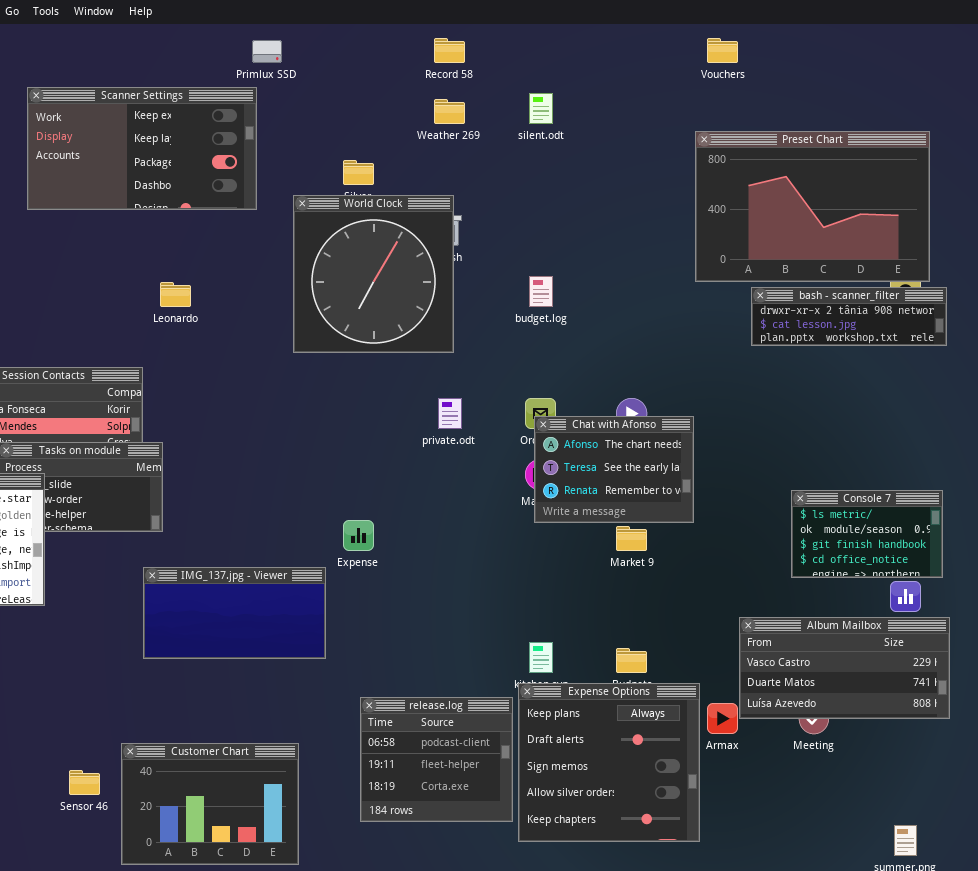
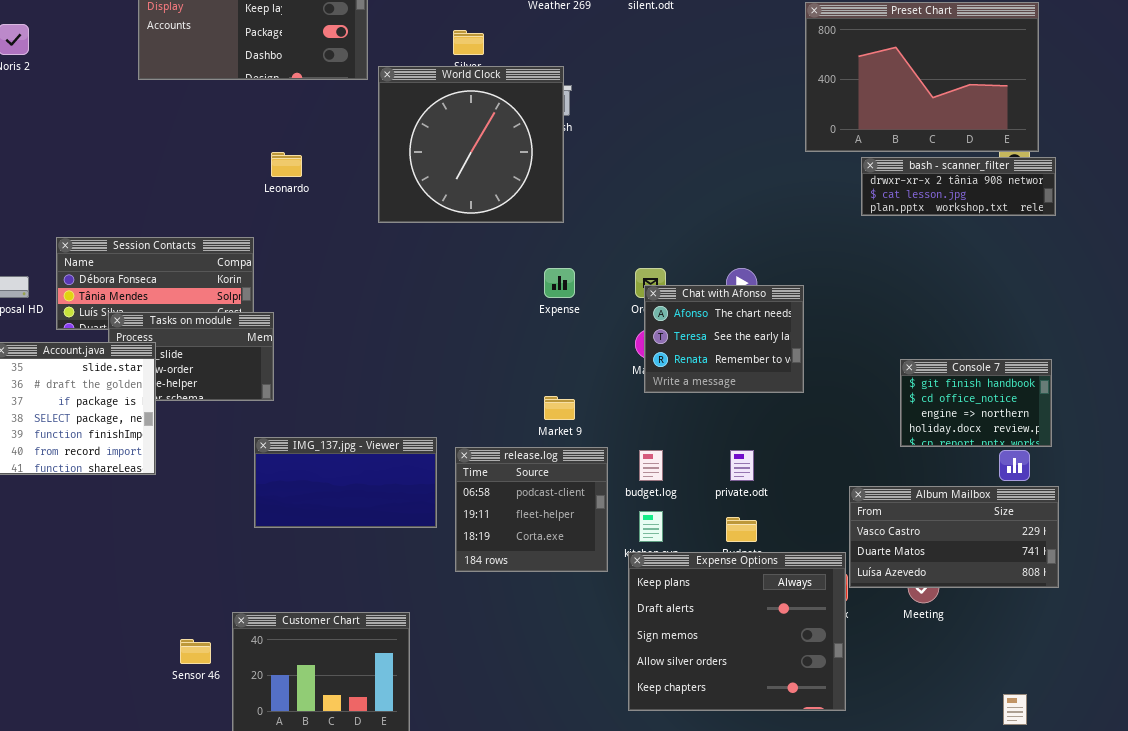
World Clock: [293,195,454,353] -> [378,66,564,223], resized
budget.log: [529,276,553,307] -> [639,450,663,481], moved
private.odt: [438,398,462,429] -> [730,450,754,481], moved
Console 7: [791,490,943,578] -> [900,359,1052,447], scrolled down 2 rows
Expense: [343,520,374,551] -> [544,268,575,298], moved
Market 9: [616,526,647,551] -> [544,396,575,420], moved
Expense Options: [518,683,700,842] -> [628,552,846,711], resized
release.log: [360,697,513,822] -> [455,447,608,572], moved

